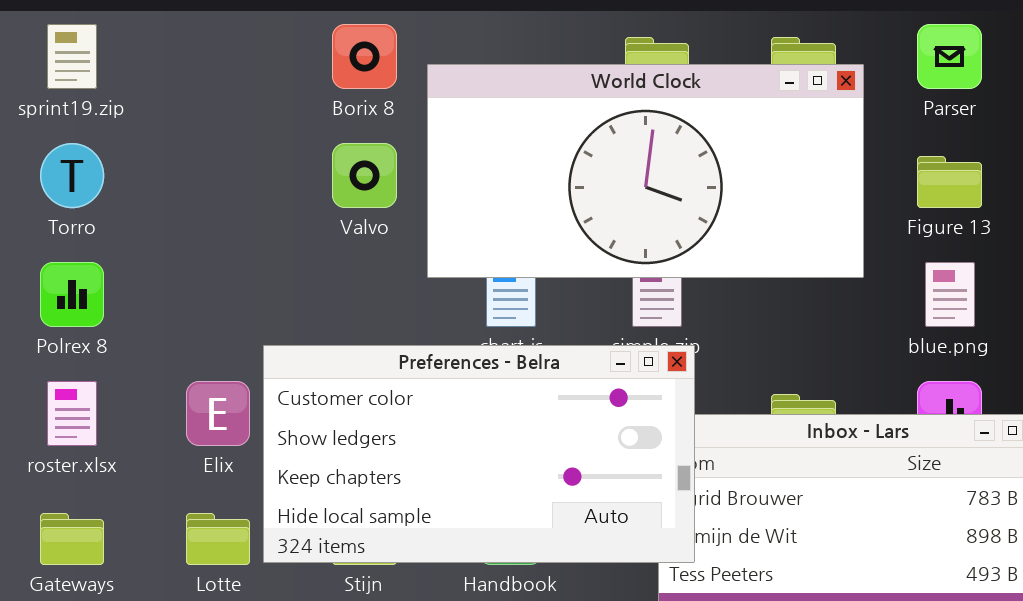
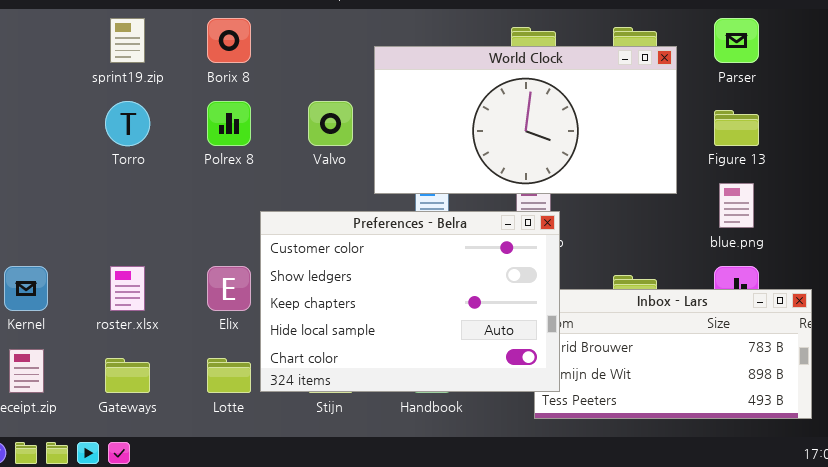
Borix 8: [332,24,397,89] -> [207,18,251,63], moved
Polrex 8: [40,262,104,327] -> [207,101,251,146], moved
Preferences - Belra: [263,345,695,563] -> [260,211,560,392], resized

